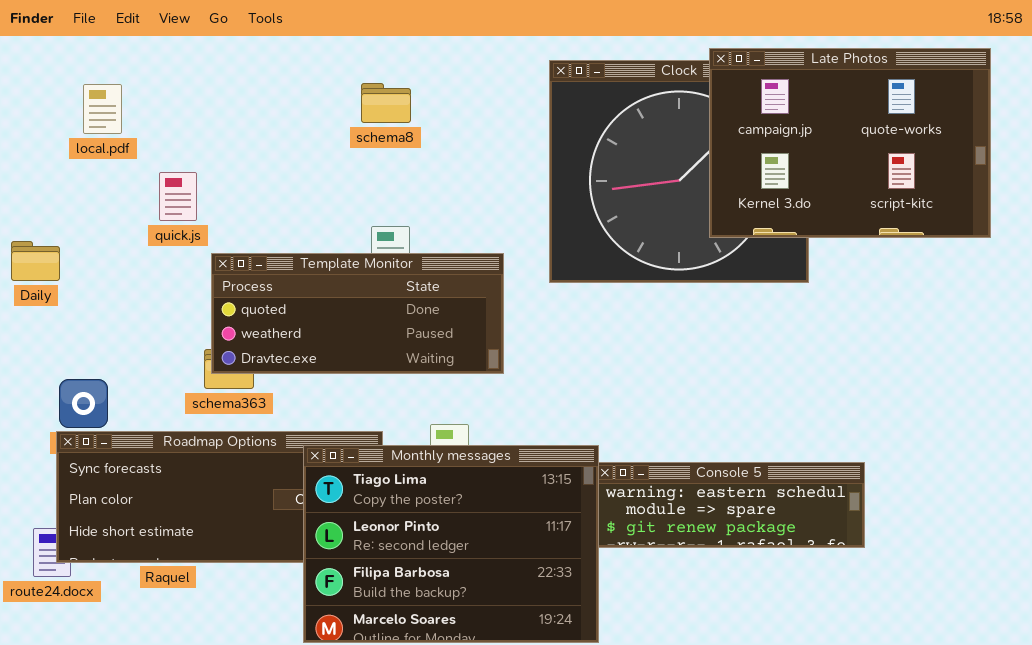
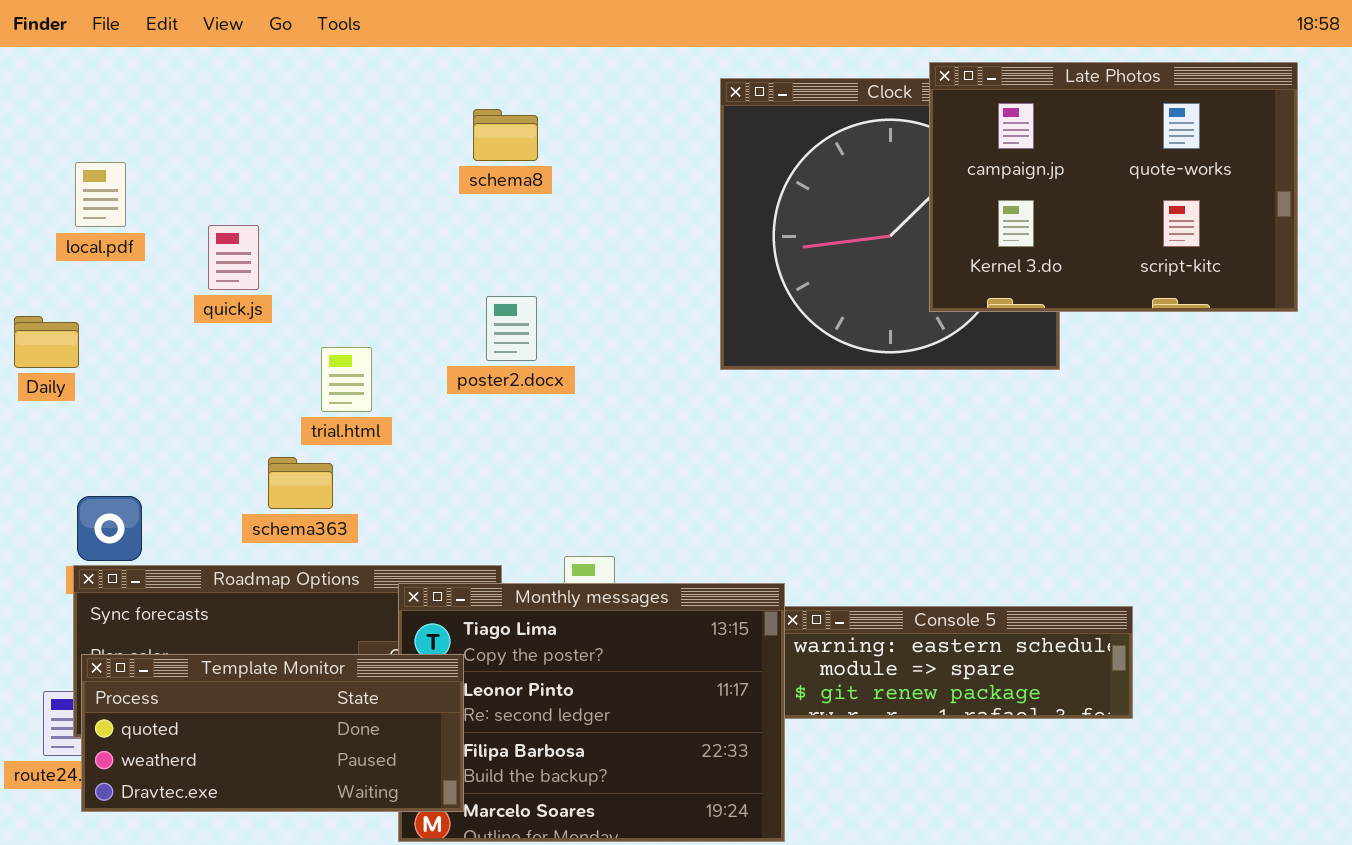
local.pdf: [83,84,122,134] -> [75,162,126,227], moved
Template Monitor: [211,253,504,374] -> [81,654,464,812], moved

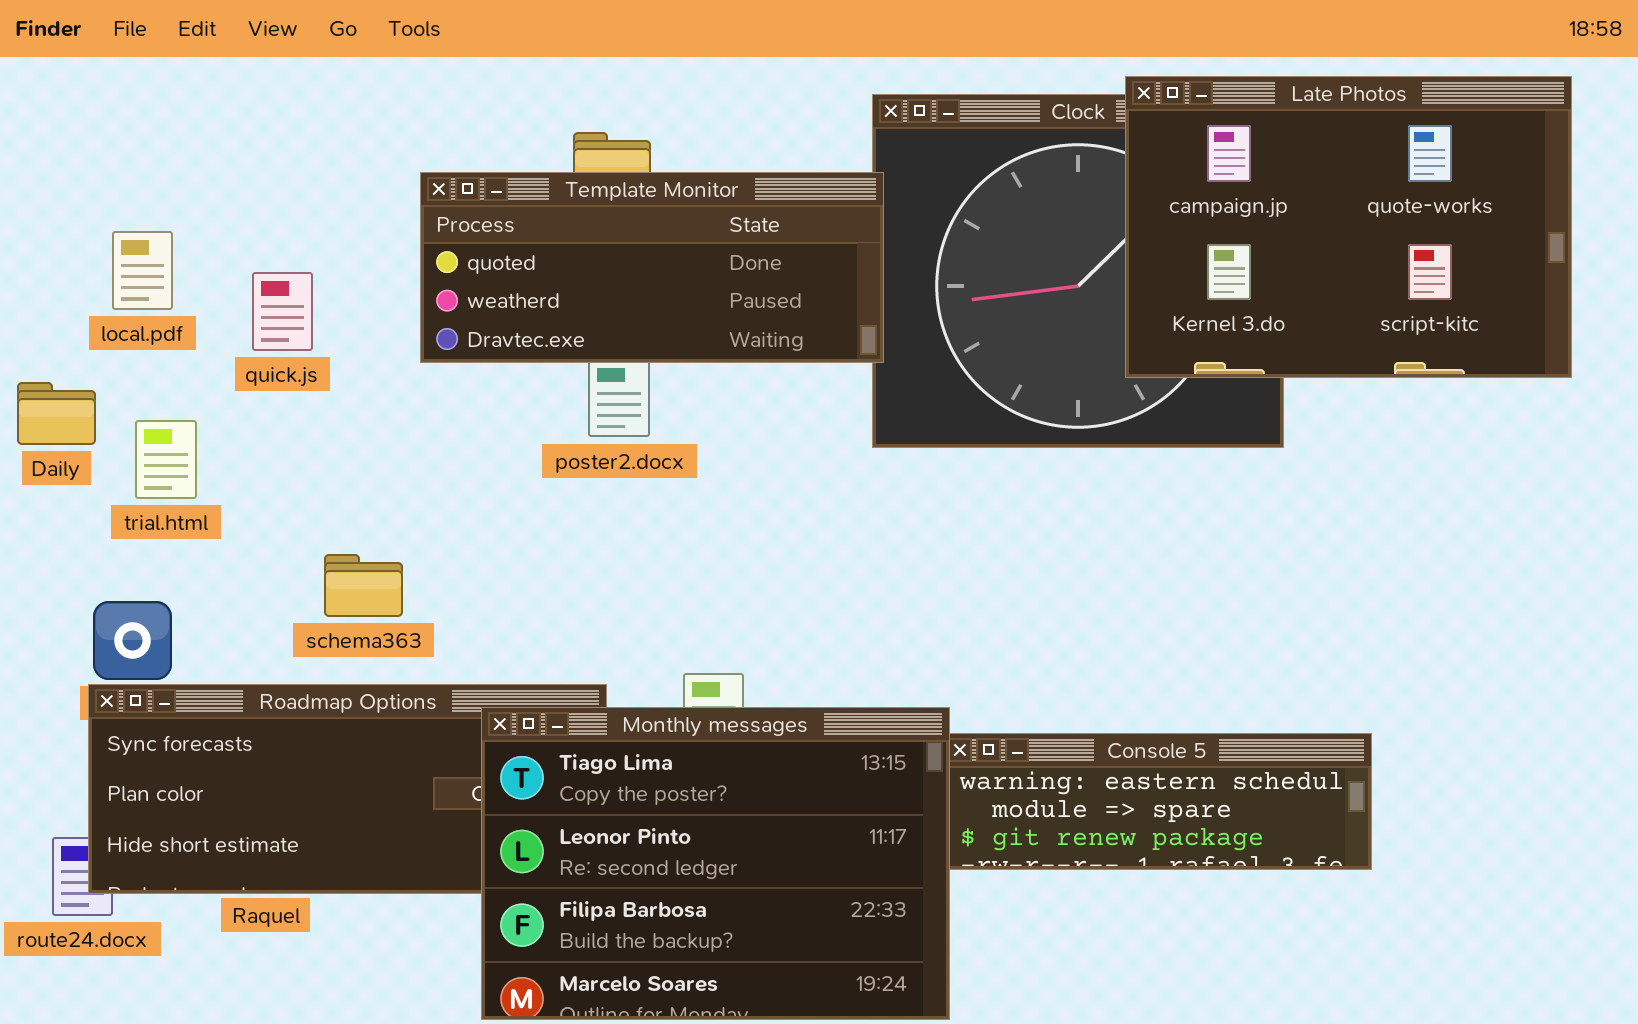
local.pdf: [75,162,126,227] -> [112,231,173,310], moved
trial.html: [321,347,372,412] -> [135,420,197,499], moved
Template Monitor: [81,654,464,812] -> [420,172,884,363], moved

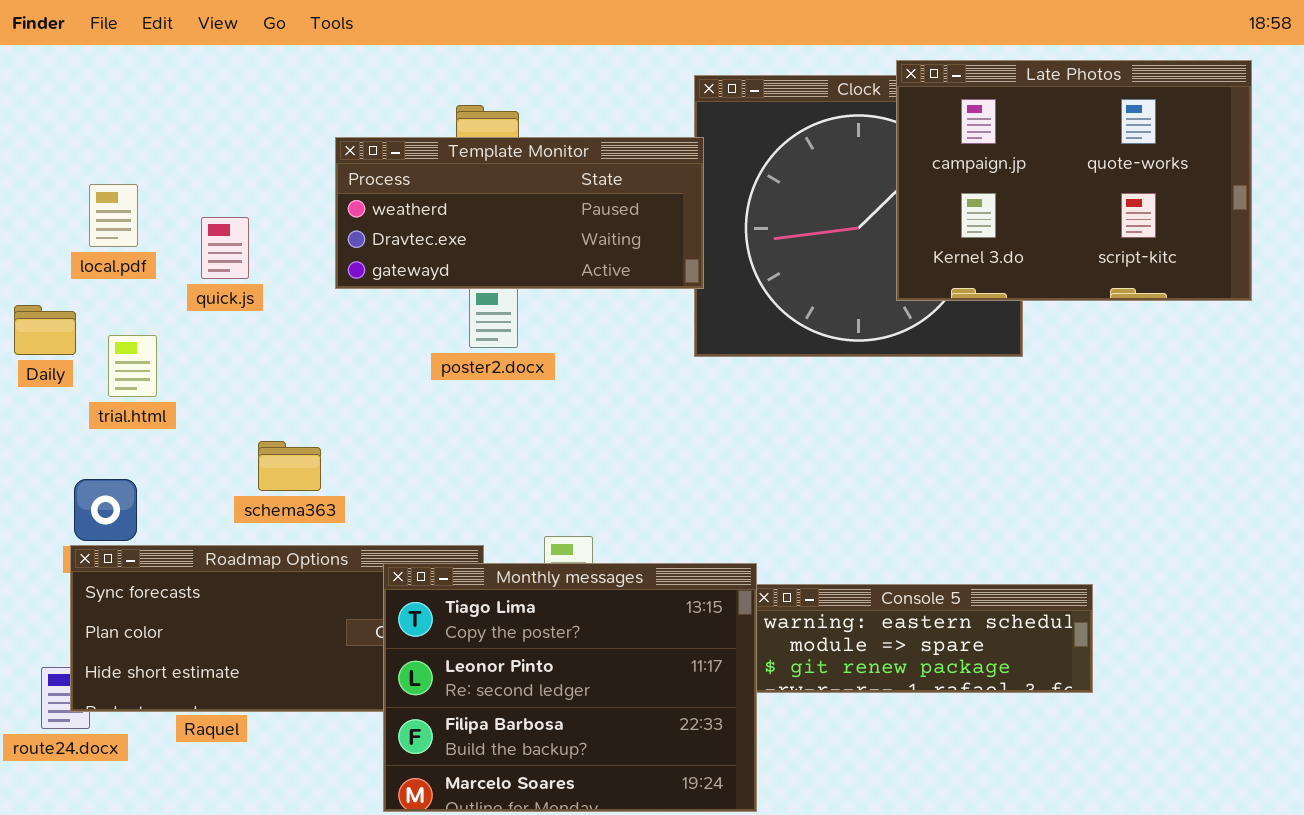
Template Monitor: [420,172,884,363] -> [335,137,704,289], scrolled down 1 row

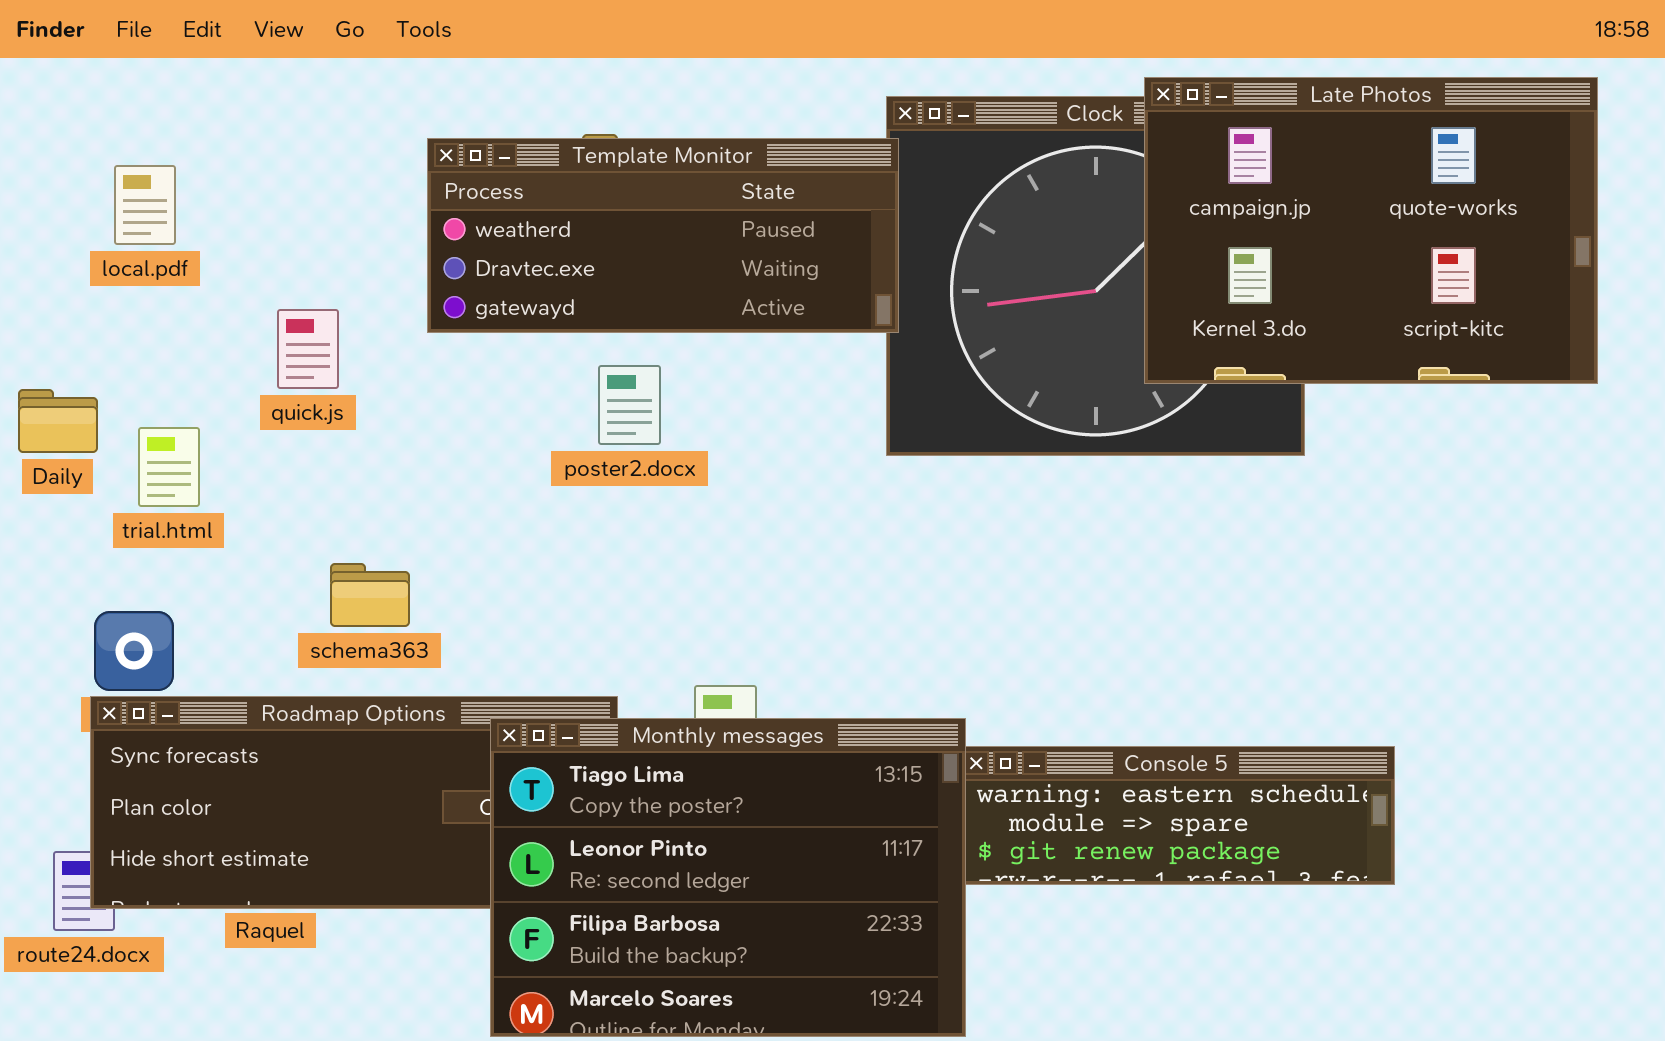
Template Monitor: [335,137,704,289] -> [427,138,899,333], moved
local.pdf: [89,184,138,247] -> [114,165,176,245], moved
quick.js: [201,217,249,279] -> [277,309,339,389], moved

